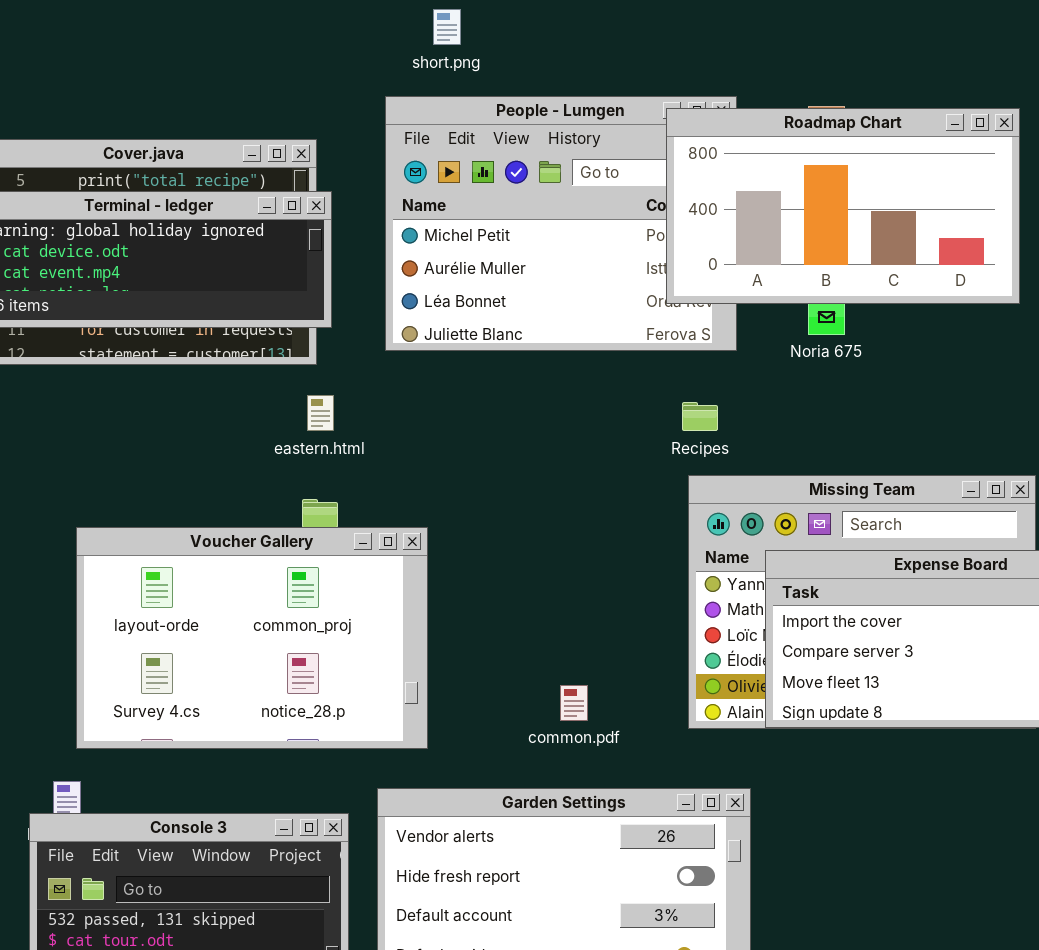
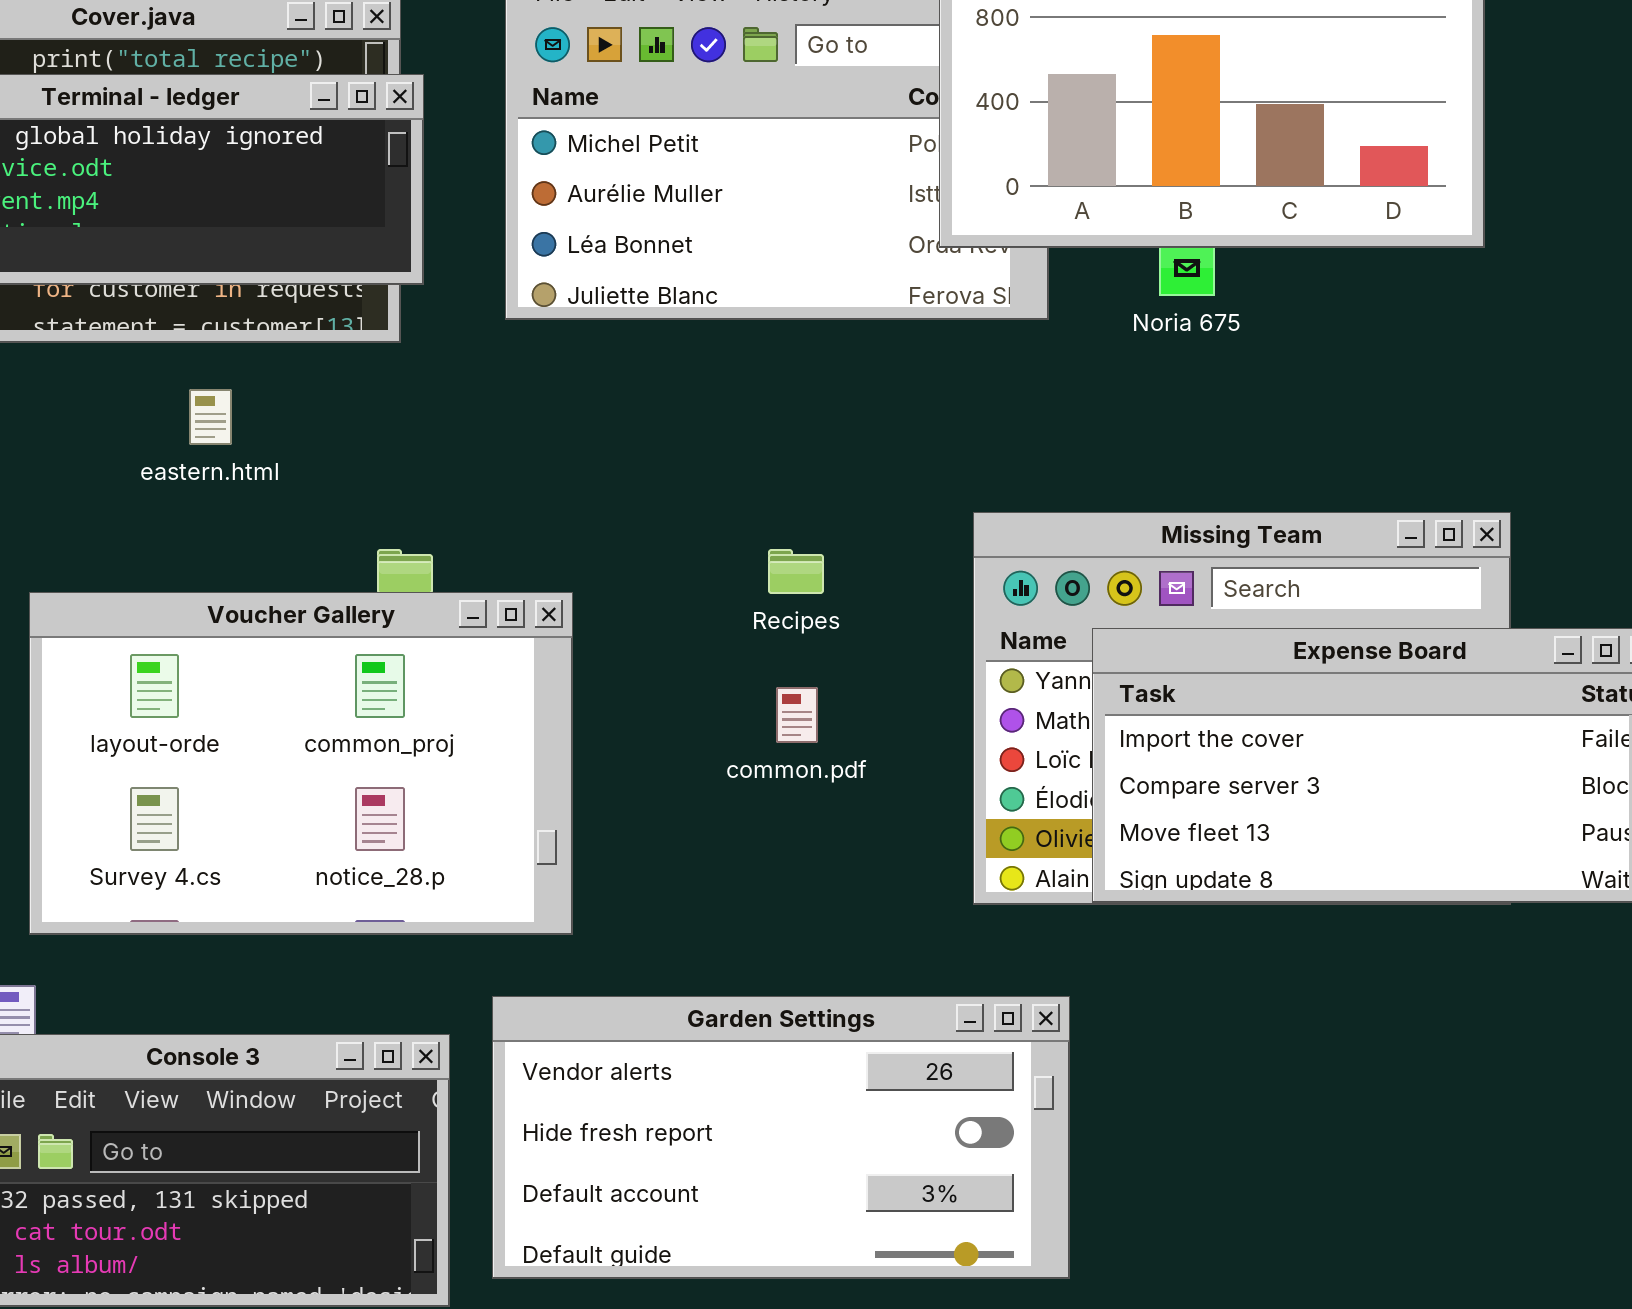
eastern.html: [307,395,334,431] -> [189,389,232,445], moved
Recipes: [682,402,718,431] -> [768,549,824,594], moved
common.pdf: [560,685,588,721] -> [776,687,818,743], moved

